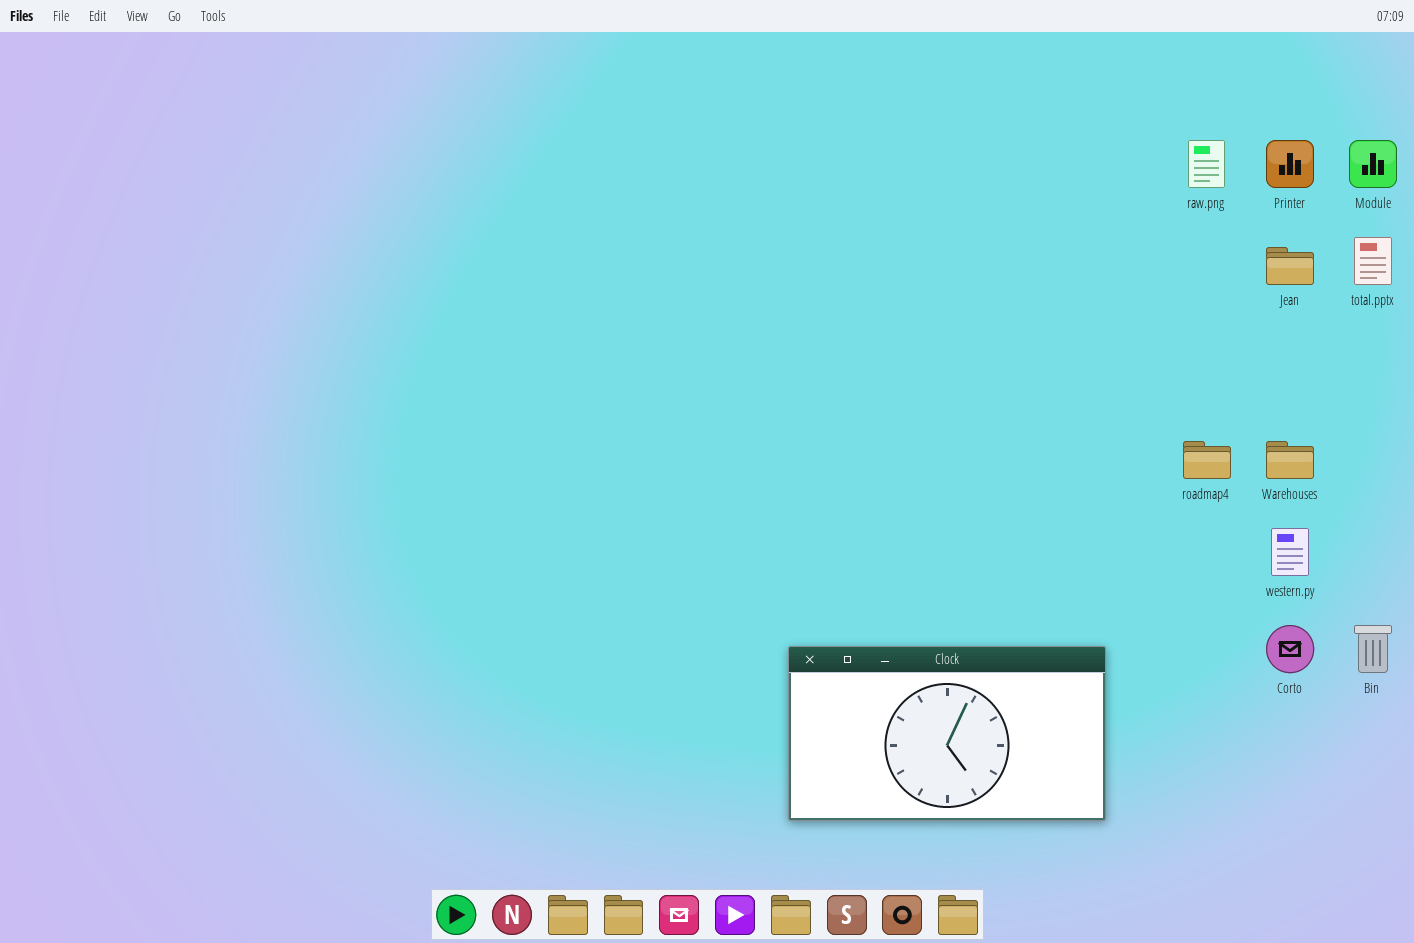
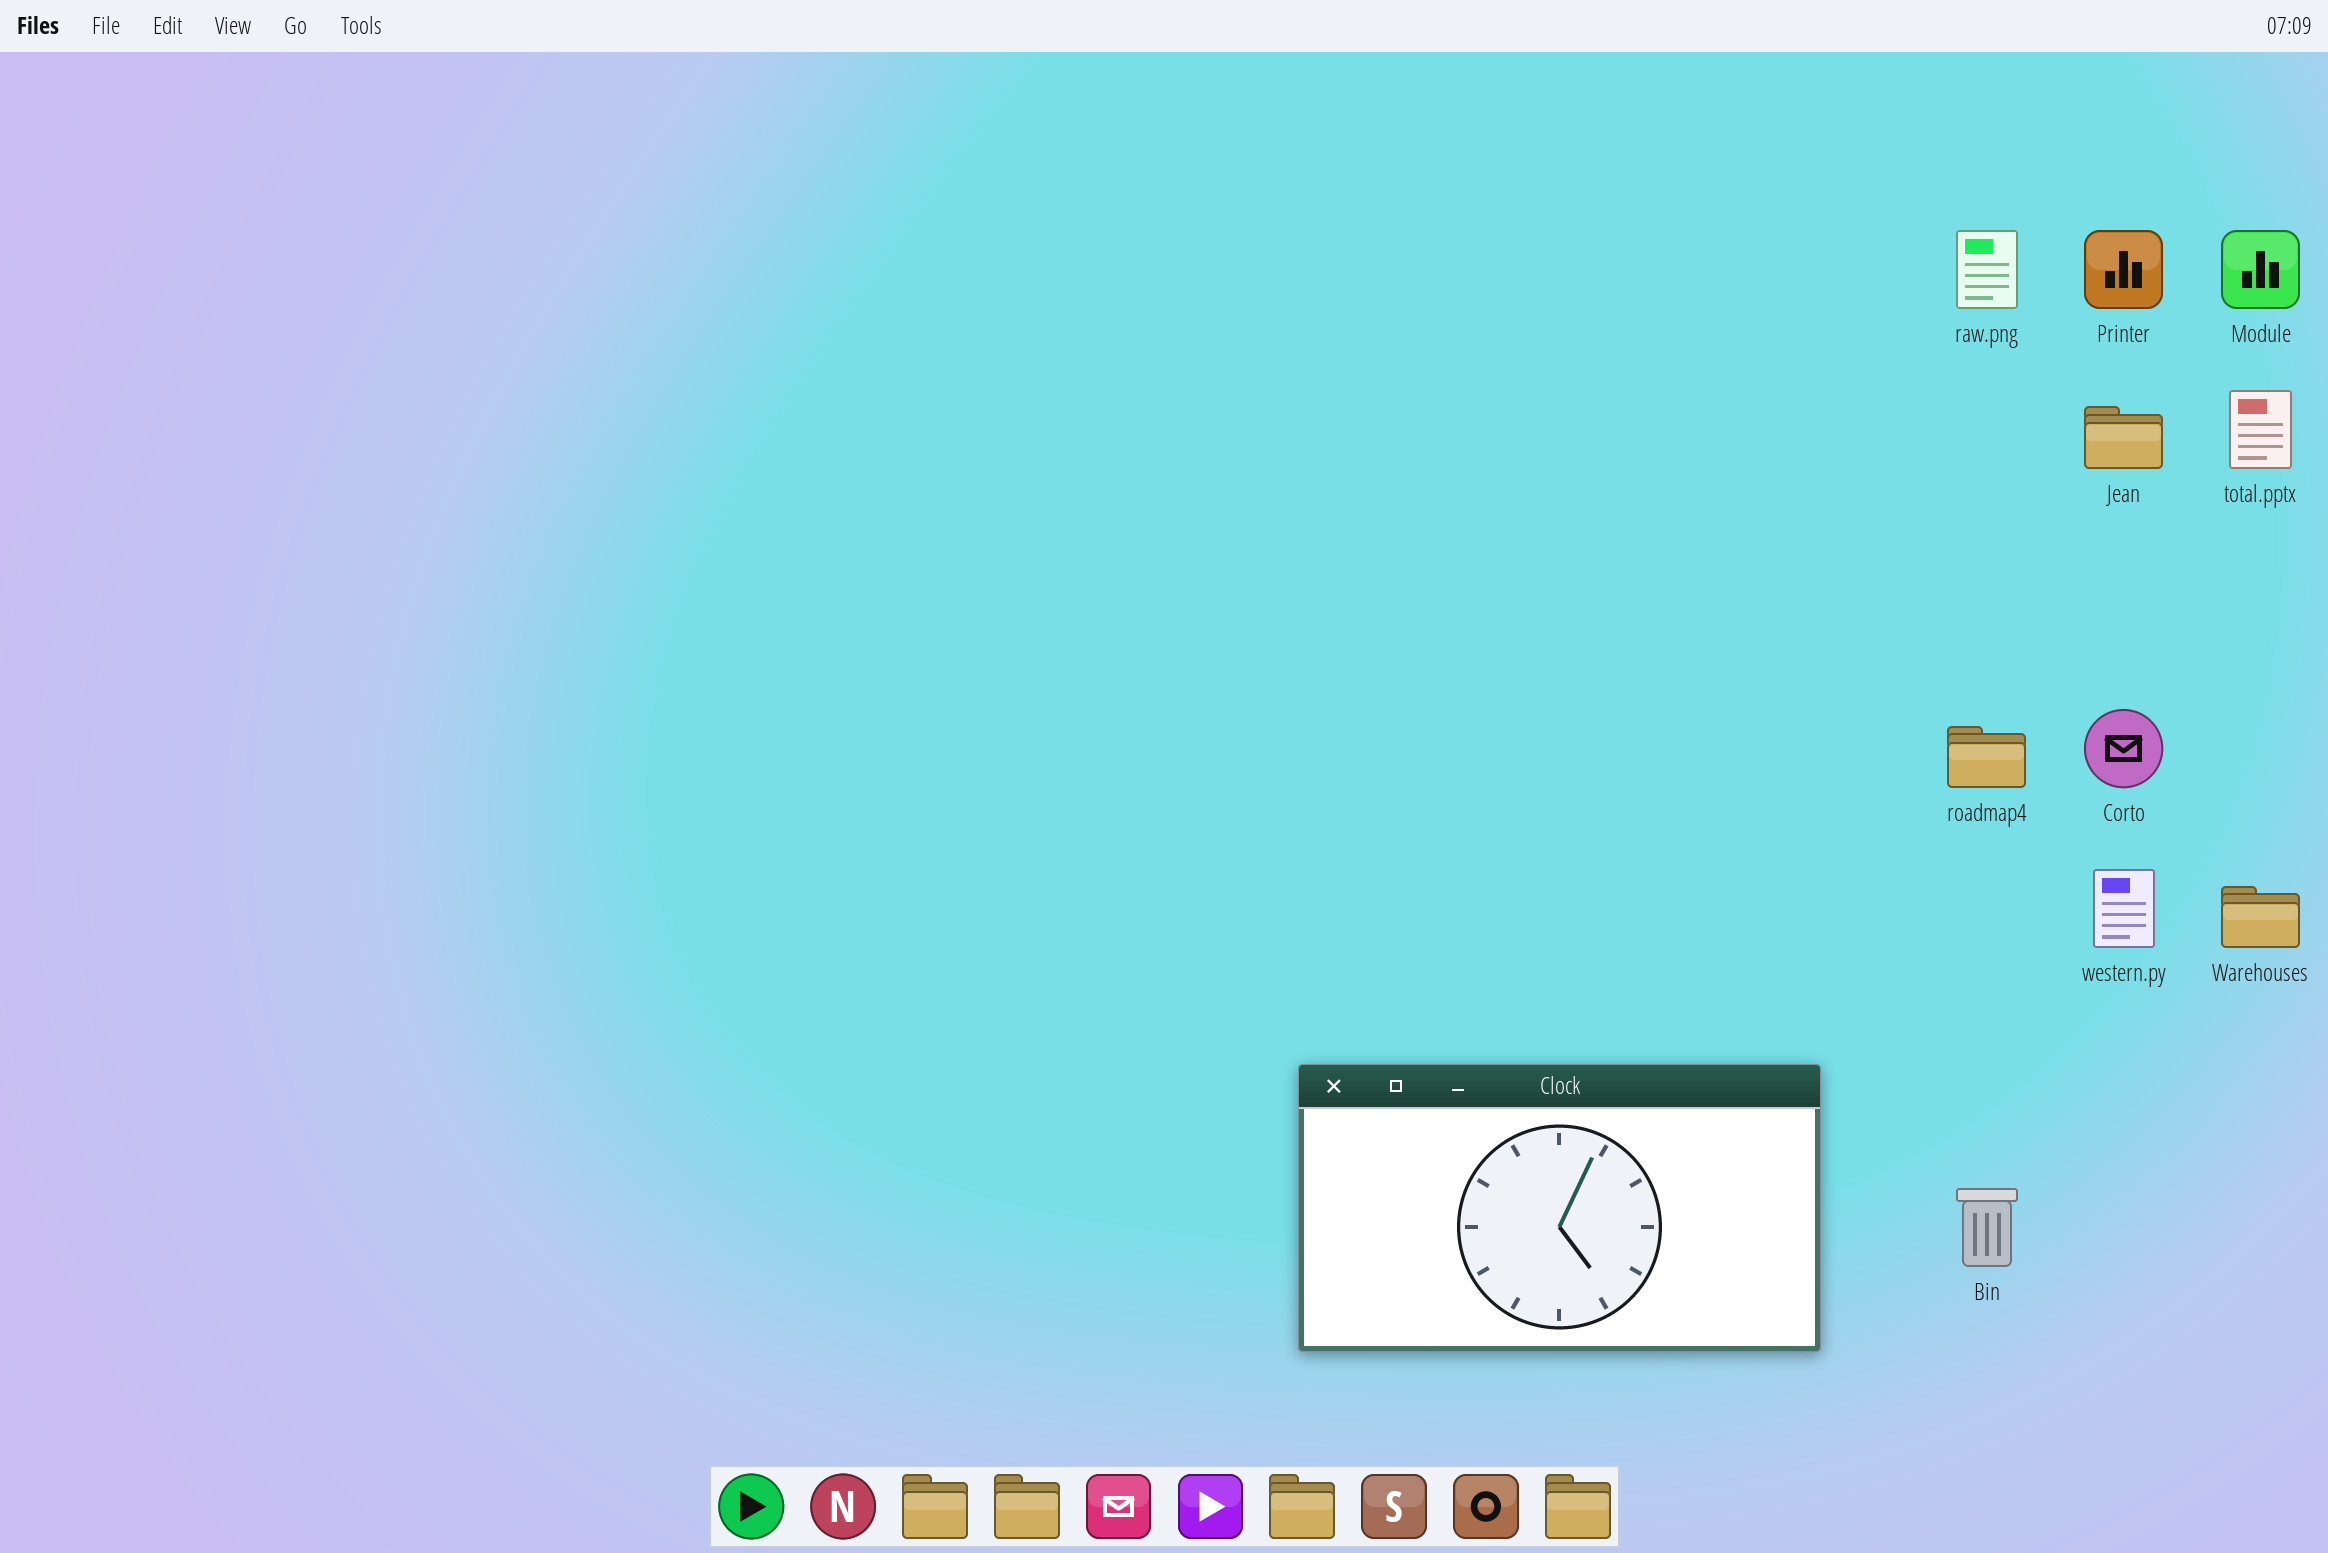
Warehouses: [1266,441,1314,479] -> [2221,886,2300,948], moved
Corto: [1266,625,1314,673] -> [2084,709,2163,788], moved
Bin: [1354,625,1392,673] -> [1956,1188,2018,1267], moved

